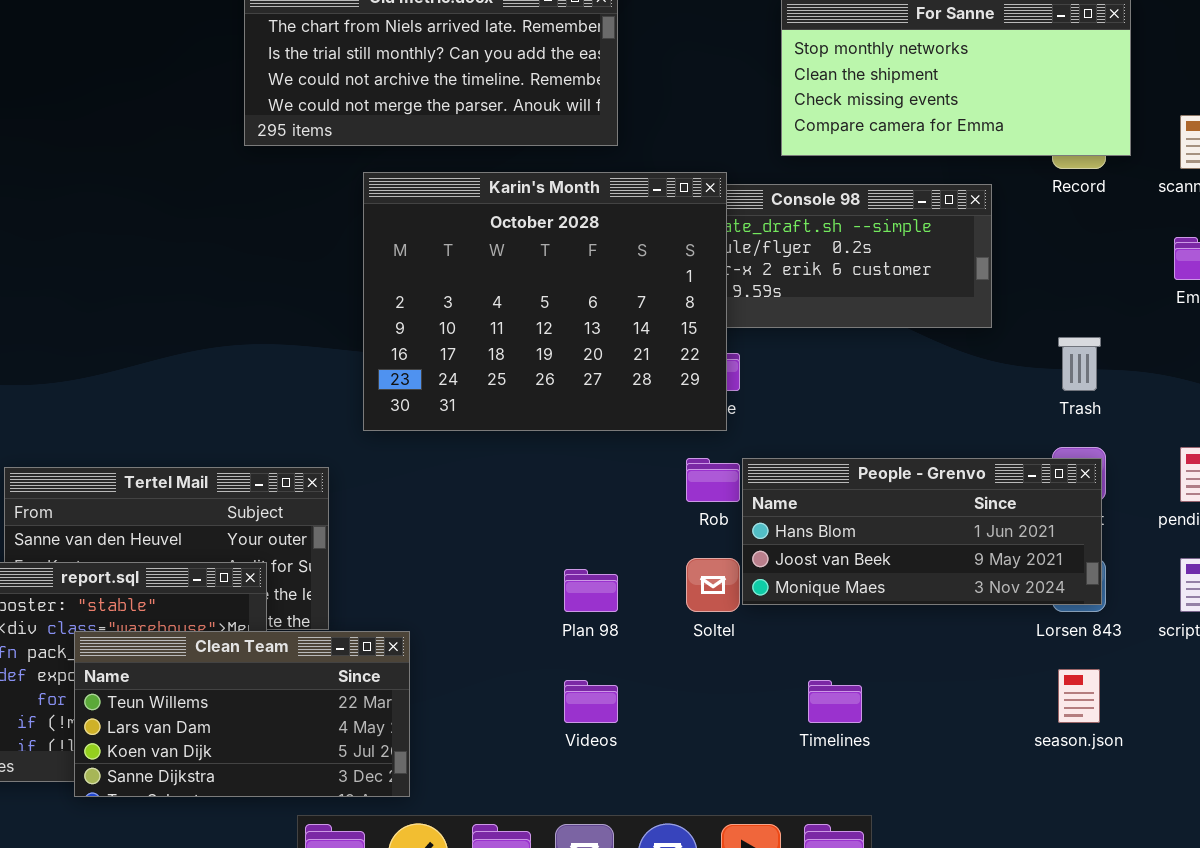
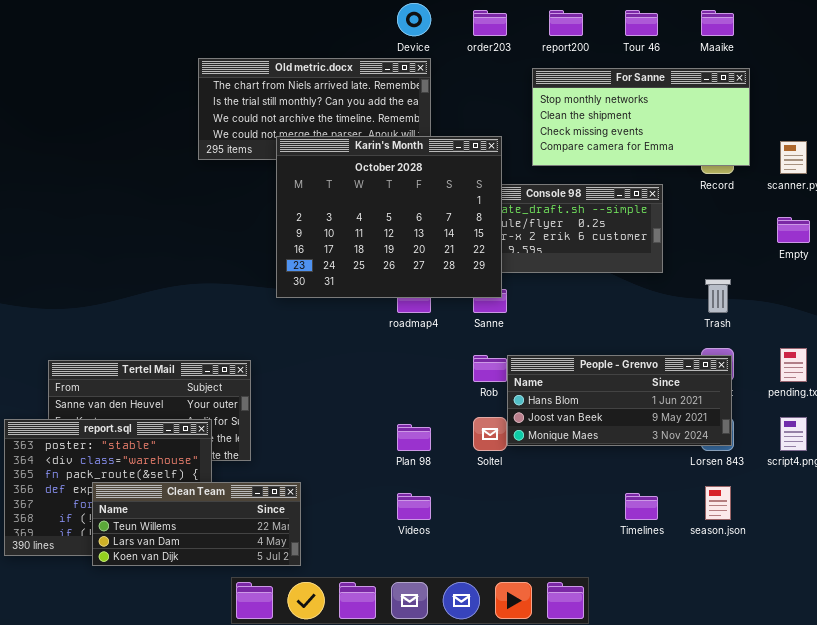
Karin's Month: [363,172,727,431] -> [276,136,502,298], moved
Clean Team: [74,631,410,797] -> [92,482,301,566], resized
Timelines: [808,680,862,723] -> [625,493,658,520], moved

